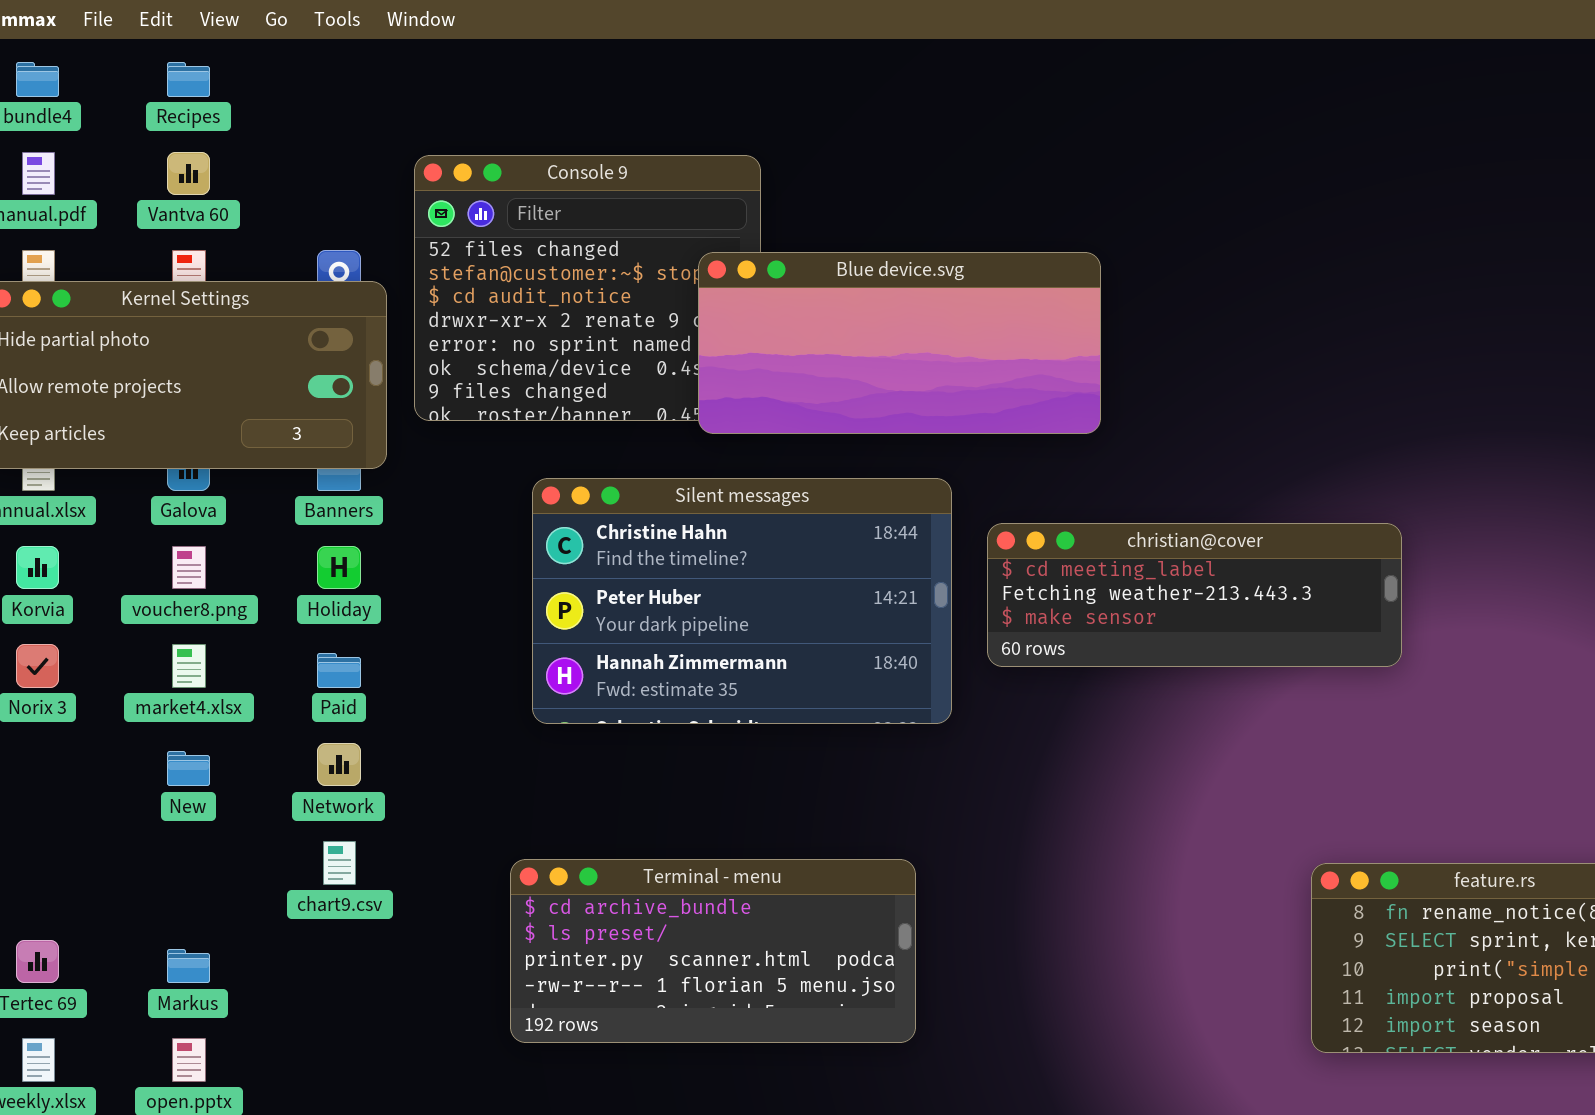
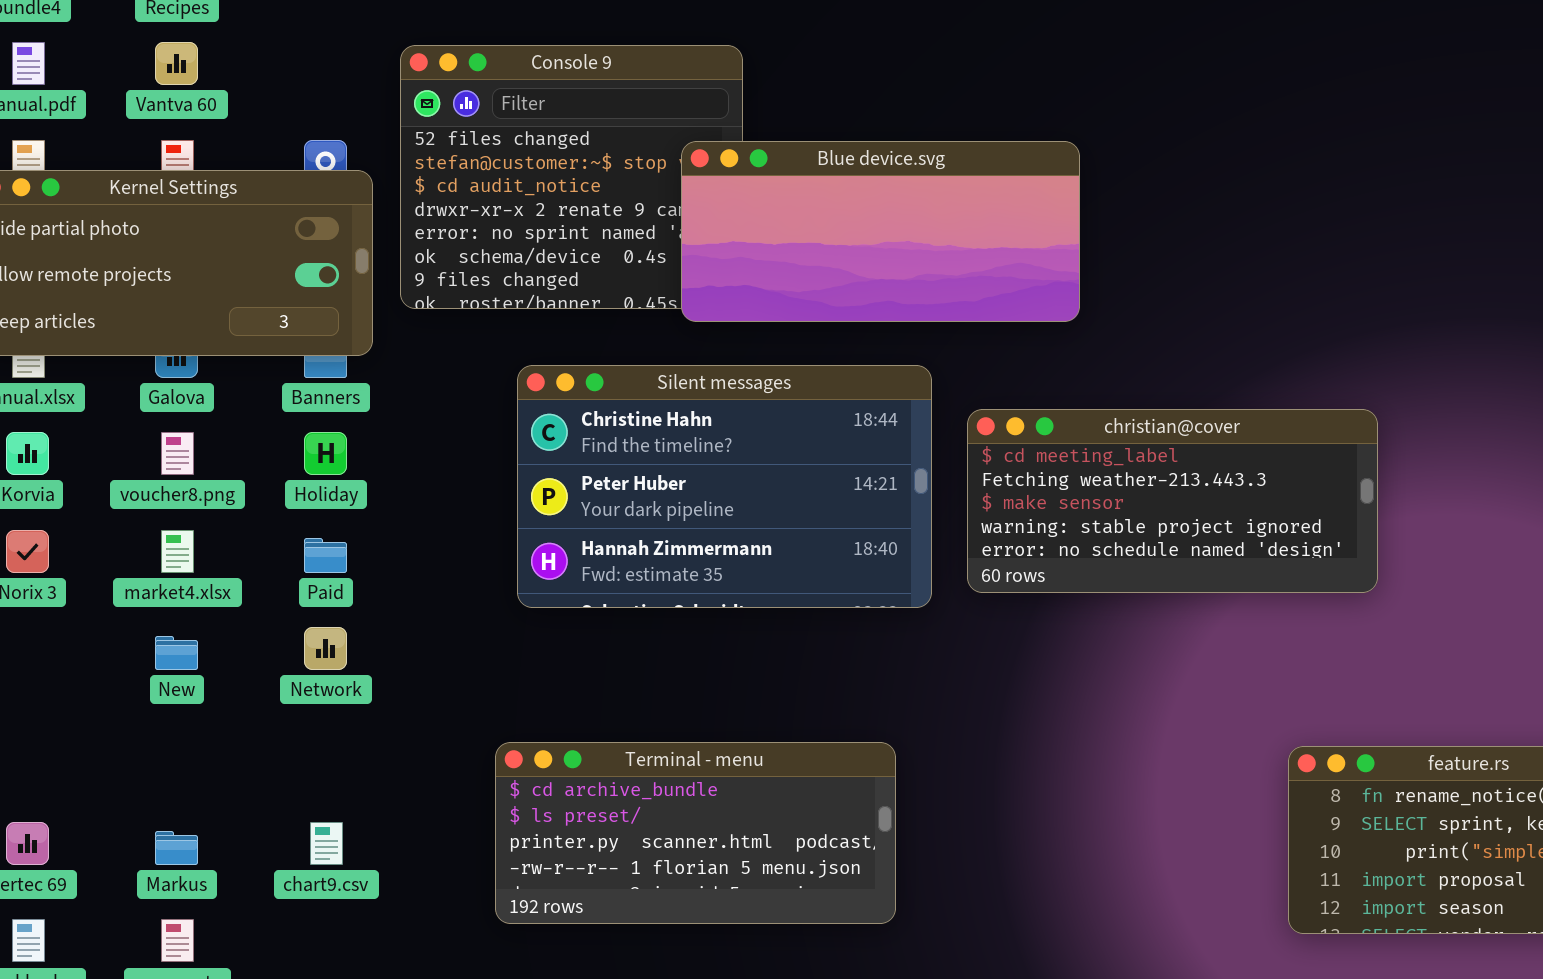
christian@cover: [987,523,1402,667] -> [967,409,1378,593], resized
chart9.csv: [323,841,356,885] -> [310,822,343,865], moved

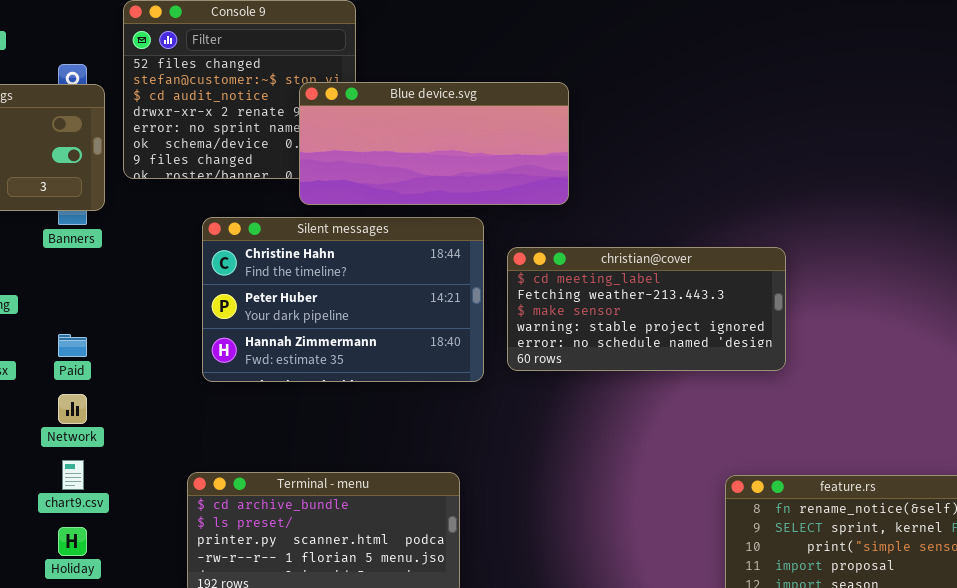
Blue device.svg: [681,141,1080,322] -> [299,82,569,205], moved
Holiday: [304,432,347,475] -> [58,527,87,556], moved
chart9.csv: [310,822,343,865] -> [62,460,84,490], moved

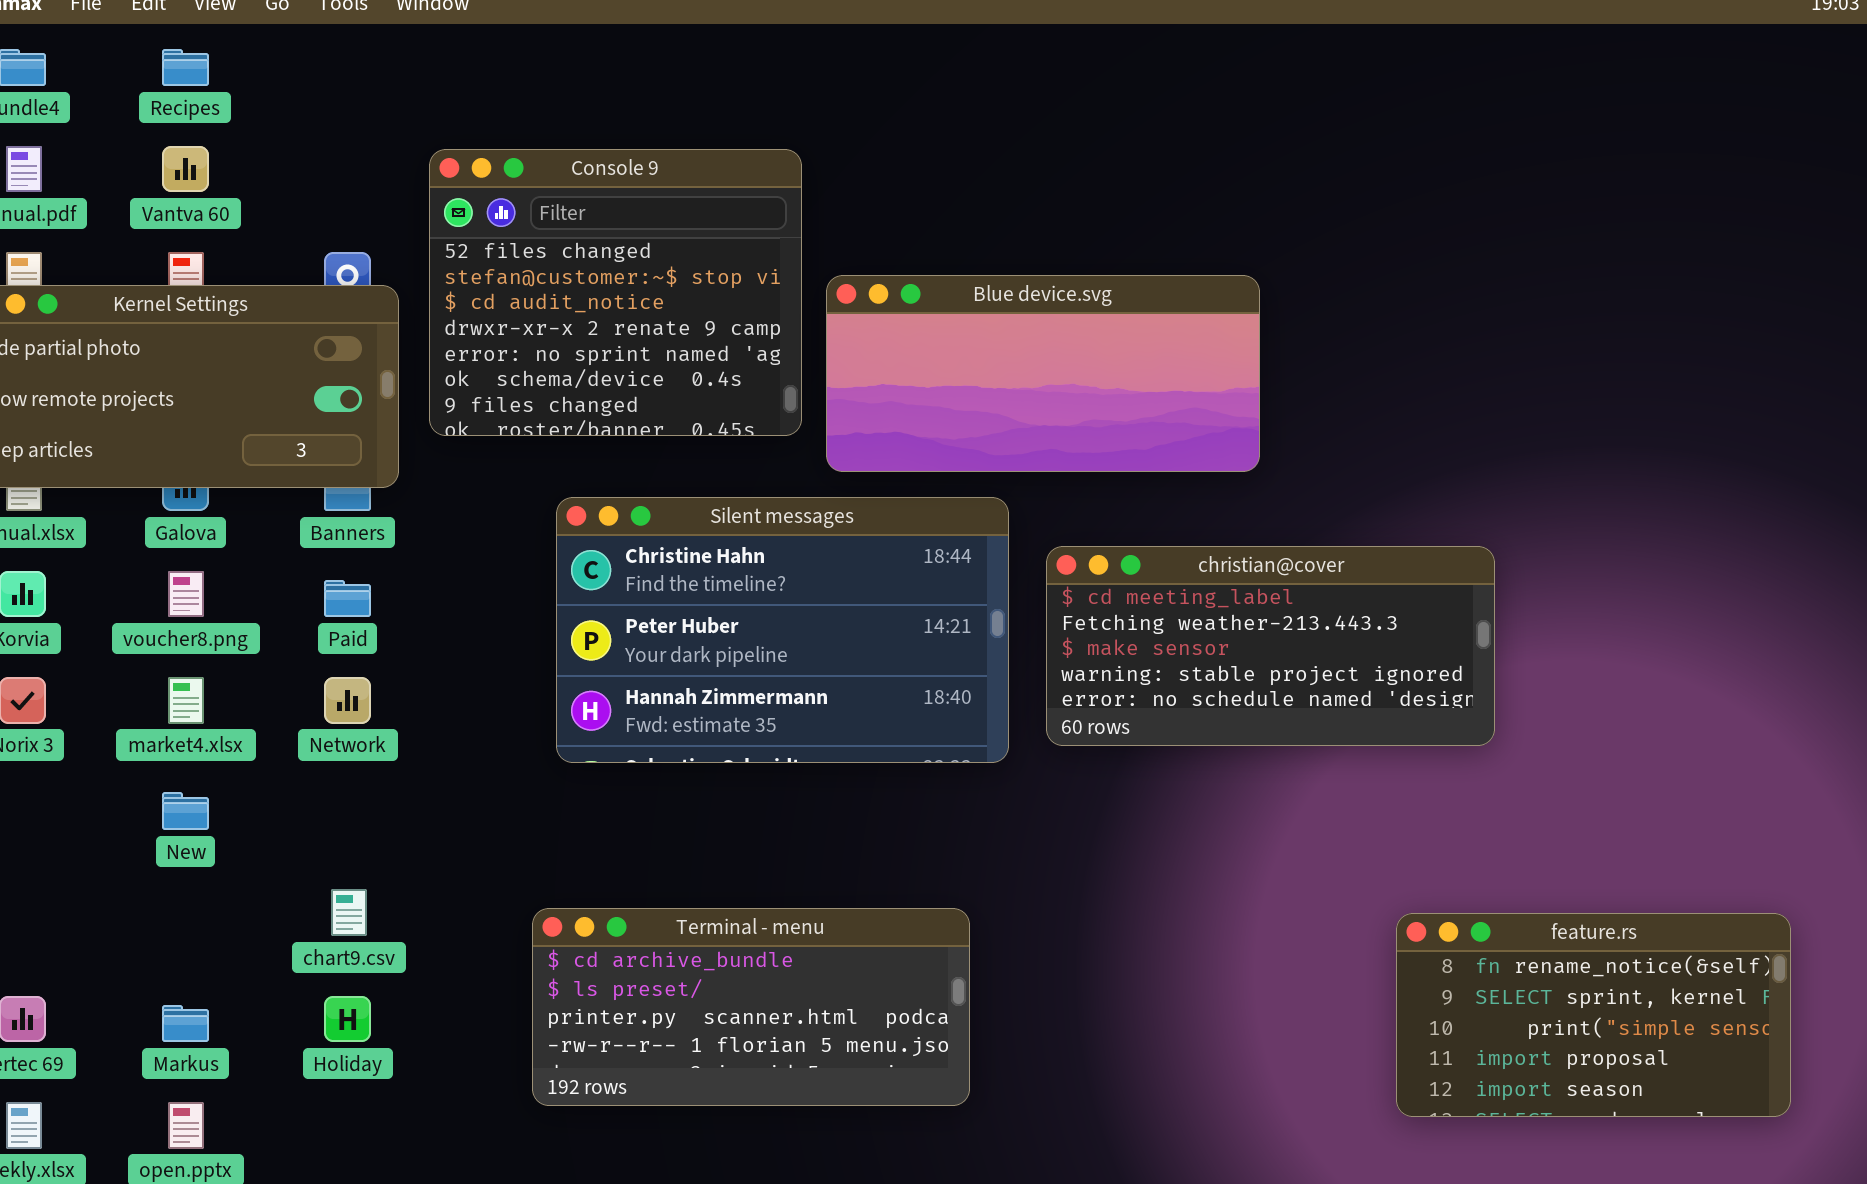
Blue device.svg: [299,82,569,205] -> [826,275,1260,472], moved
Paid: [58,334,87,357] -> [324,580,371,617], moved
Network: [58,394,87,424] -> [324,677,371,724], moved

